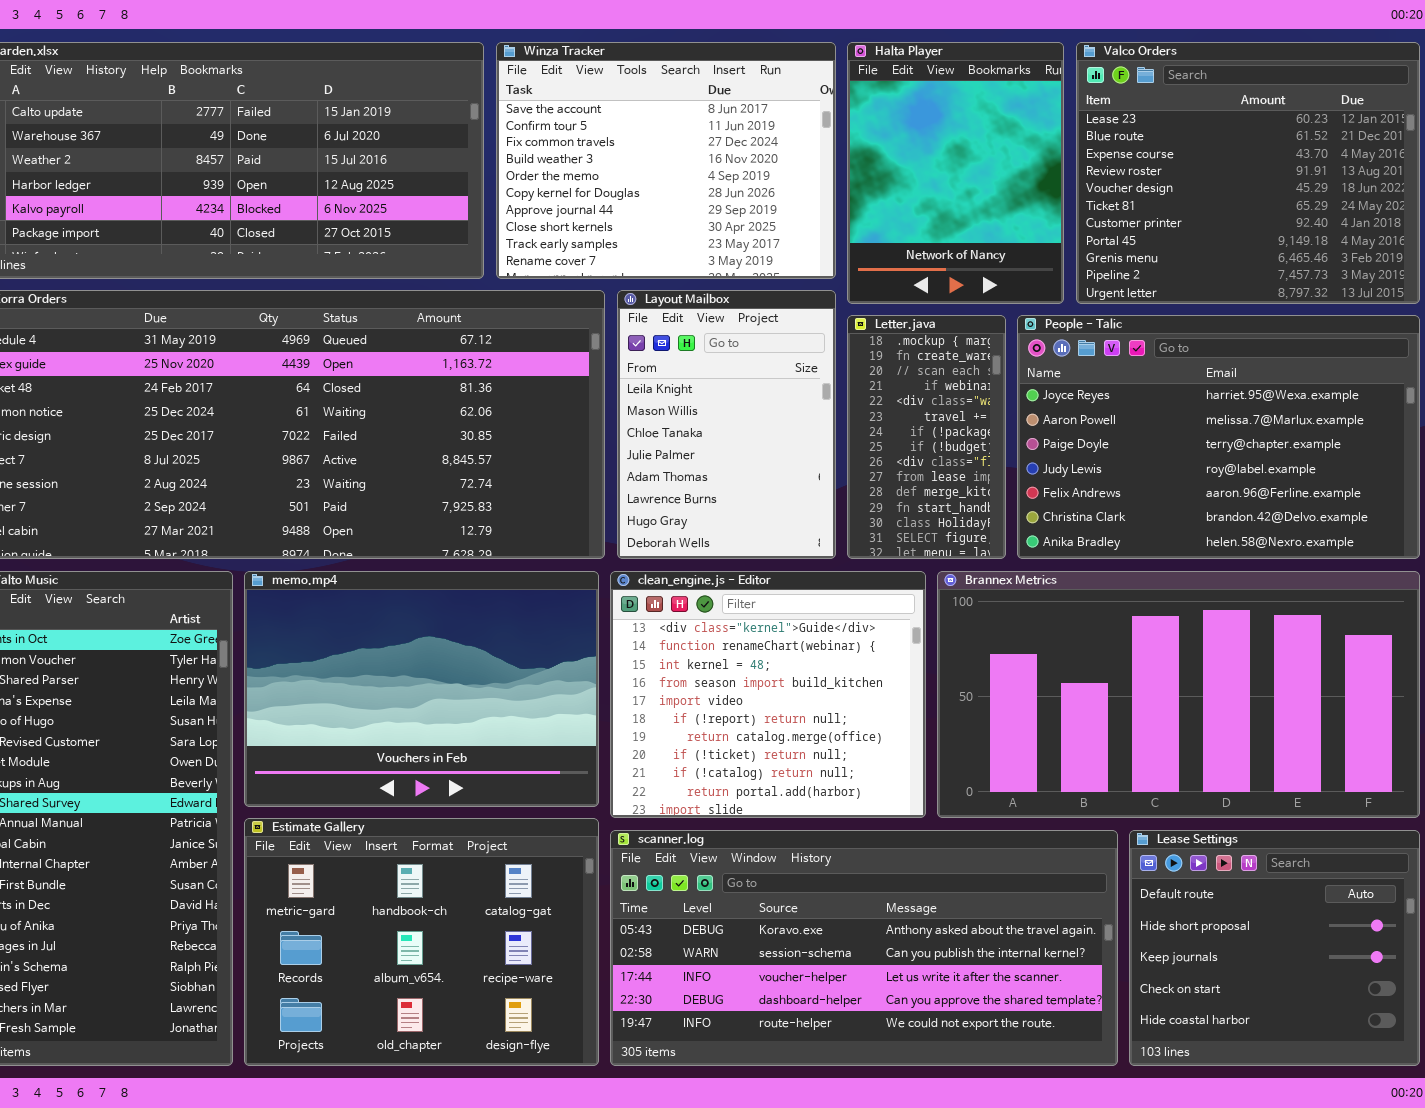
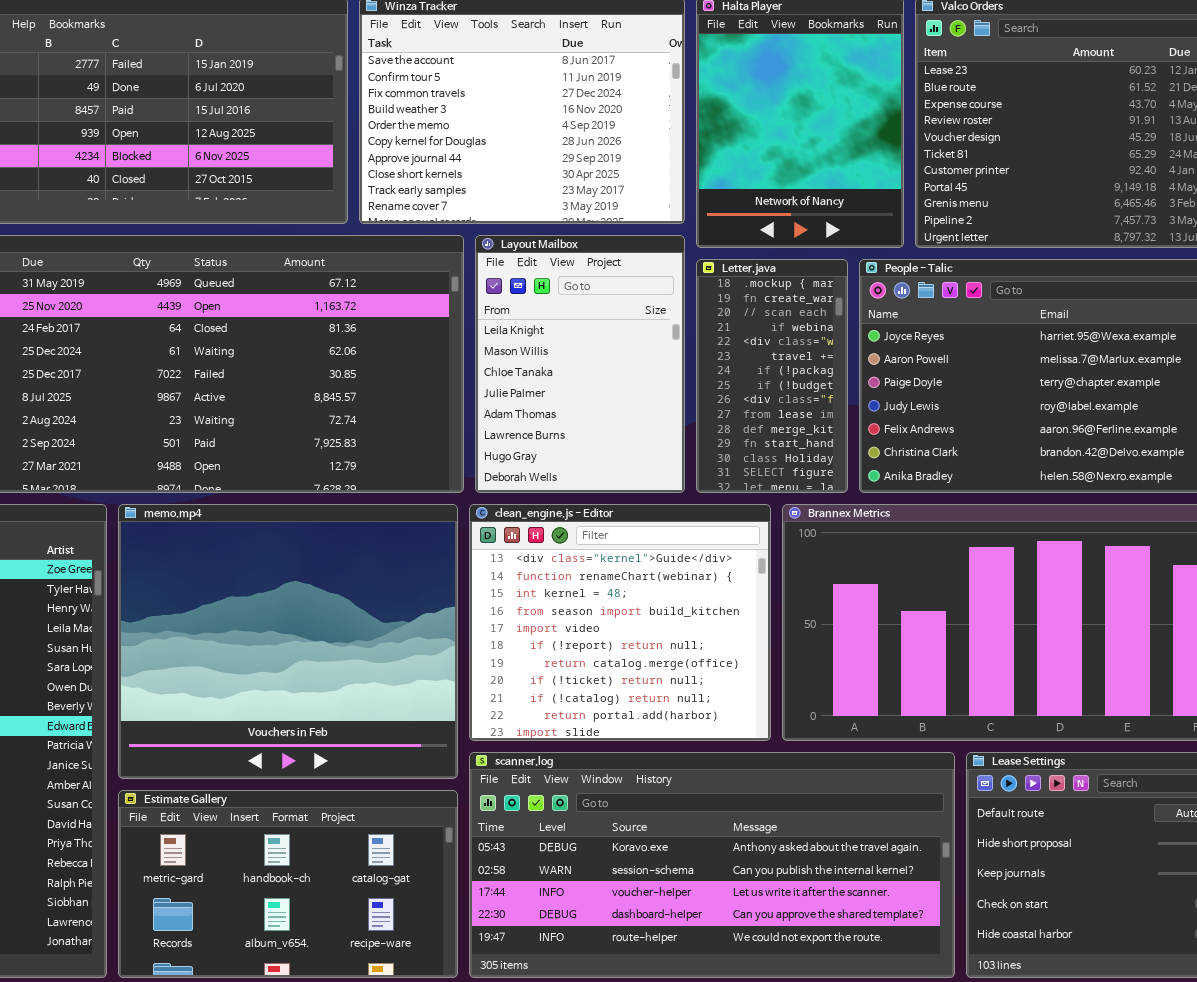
memo.mp4: [244,571,599,807] -> [118,504,458,779], resized
Estimate Gallery: [244,818,599,1066] -> [118,790,458,978], resized

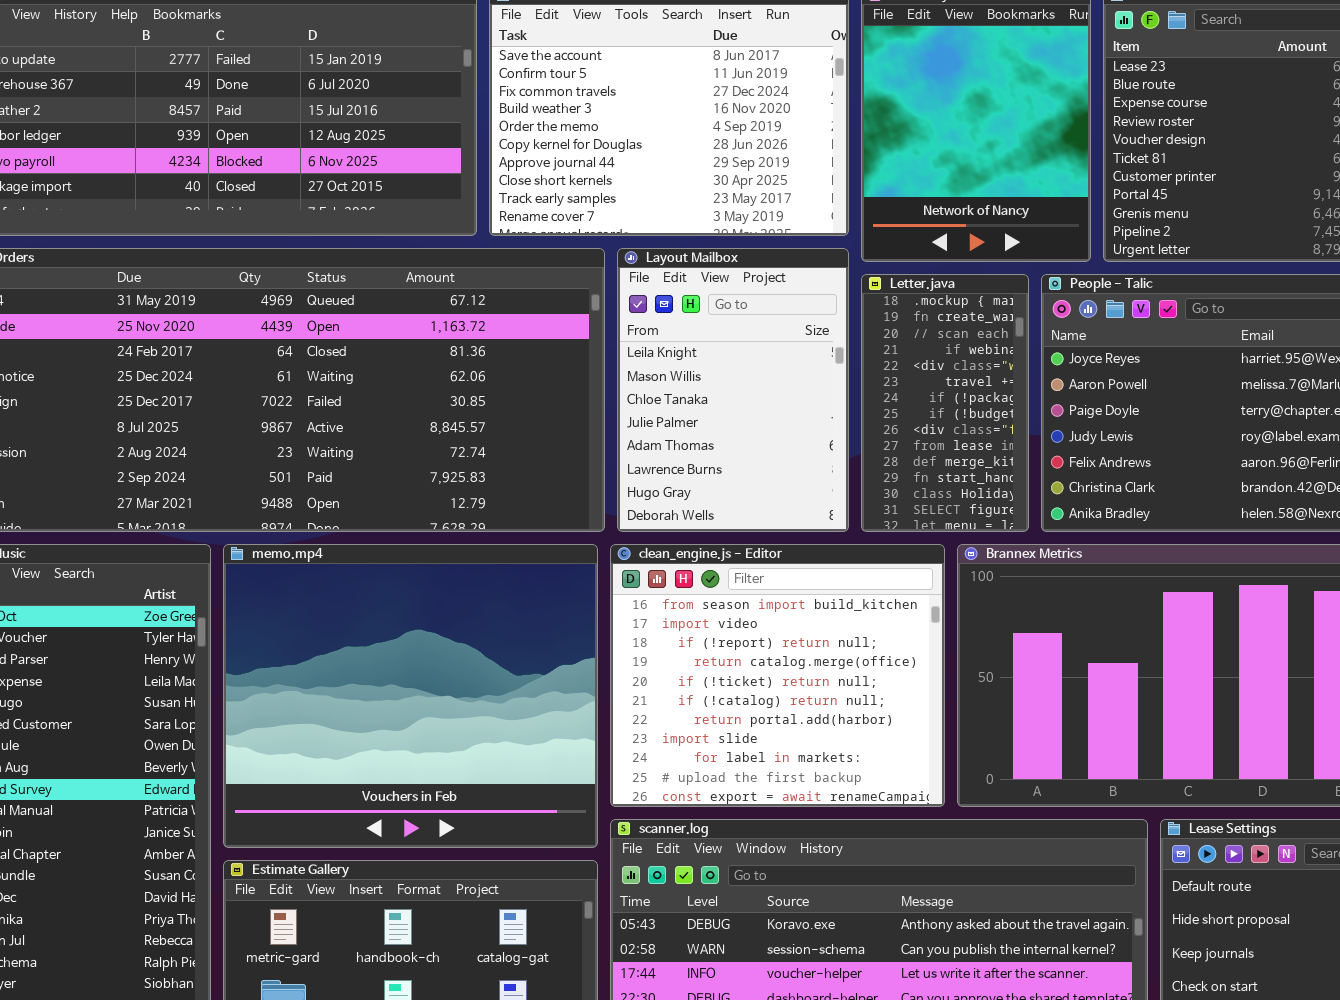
clean_engine.js - Editor: [469,504,771,741] -> [610,544,945,807], scrolled down 3 rows

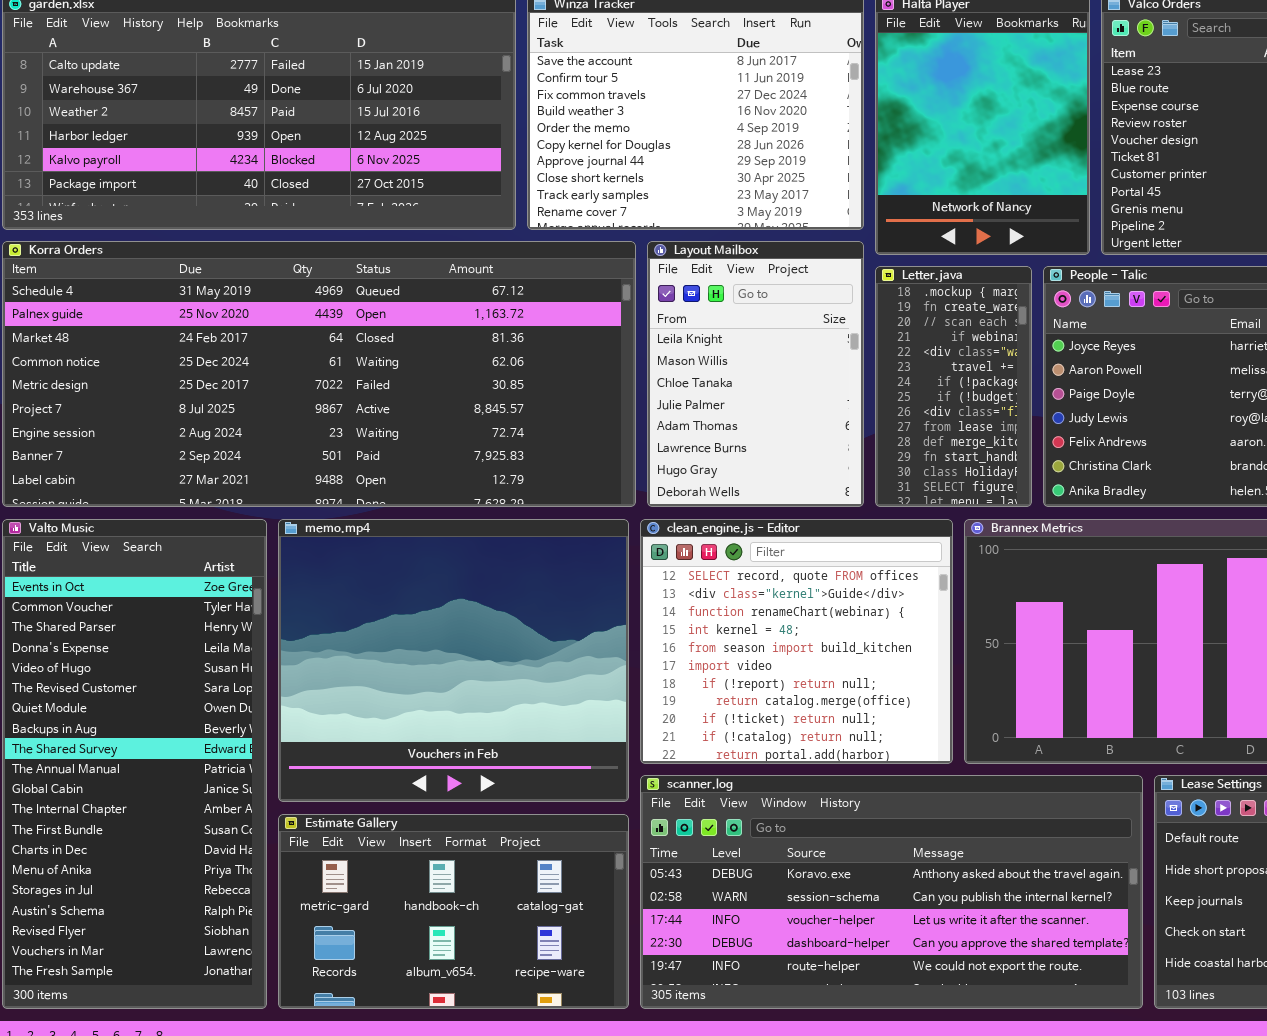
clean_engine.js - Editor: [610,544,945,807] -> [640,519,953,764], scrolled up 4 rows

